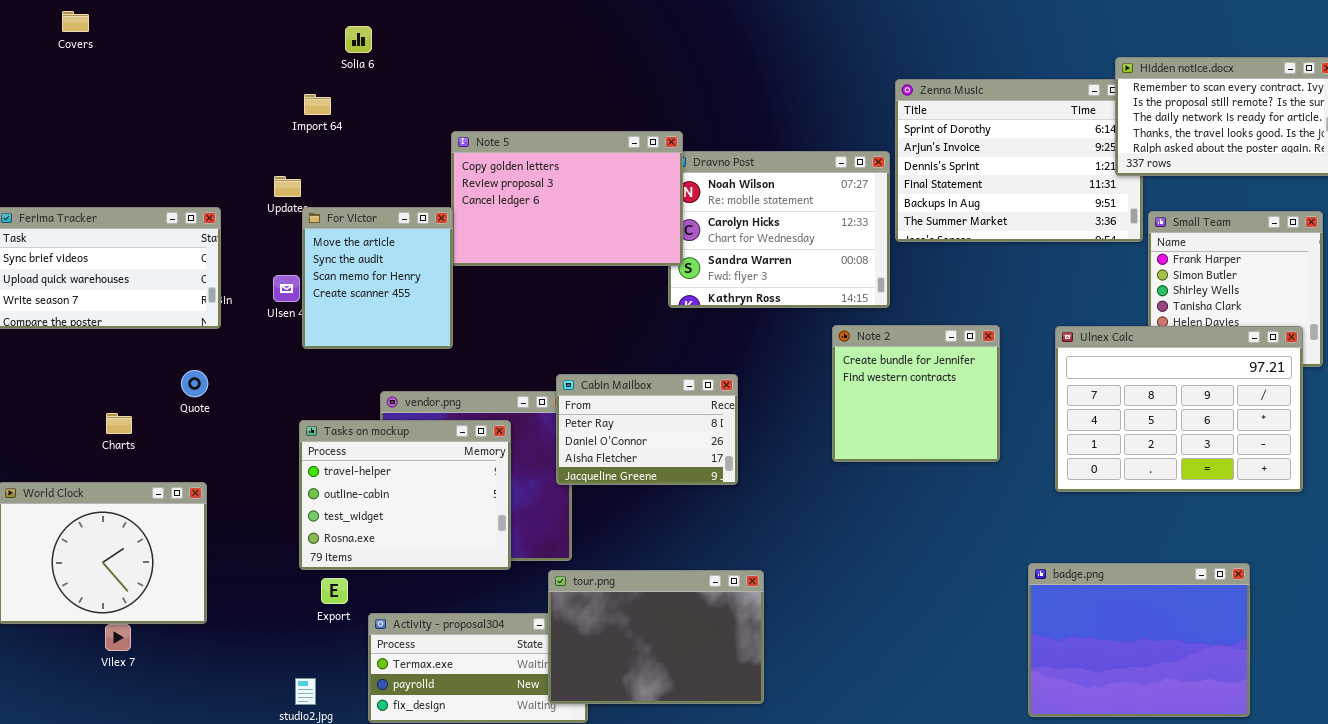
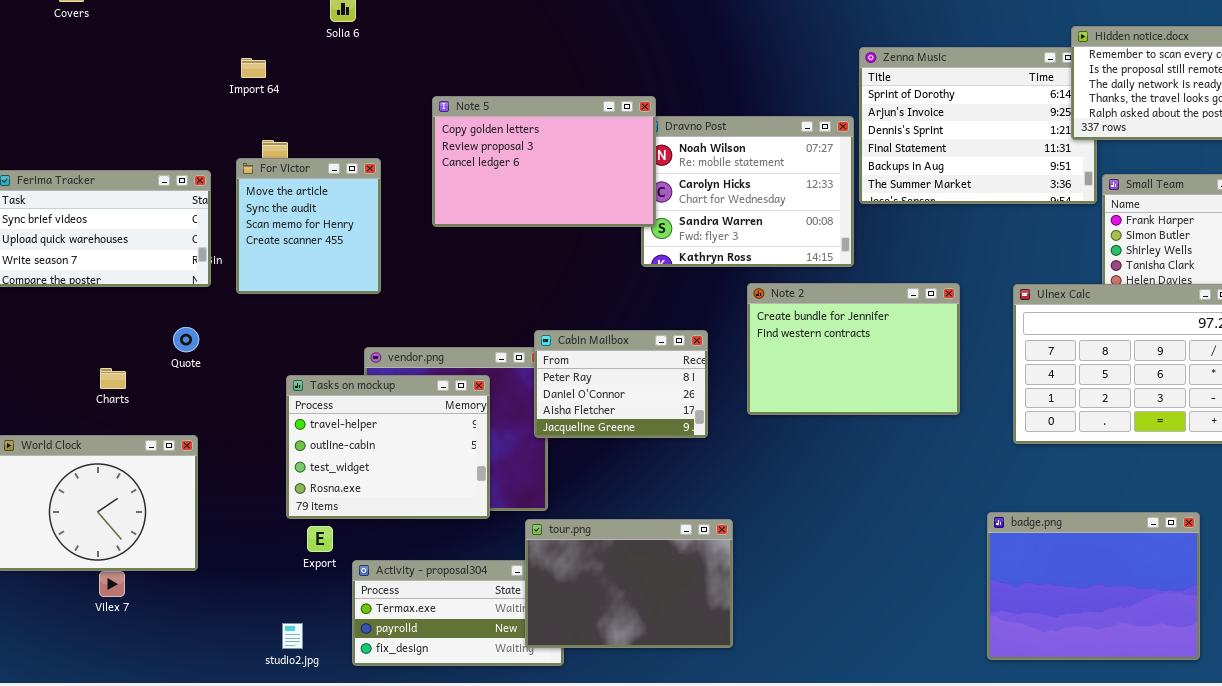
Import 64: [304,94,331,115] -> [241,58,266,78], moved
For Victor: [302,207,453,349] -> [236,158,381,294], moved
Note 2: [832,325,1000,462] -> [747,283,960,415], resized

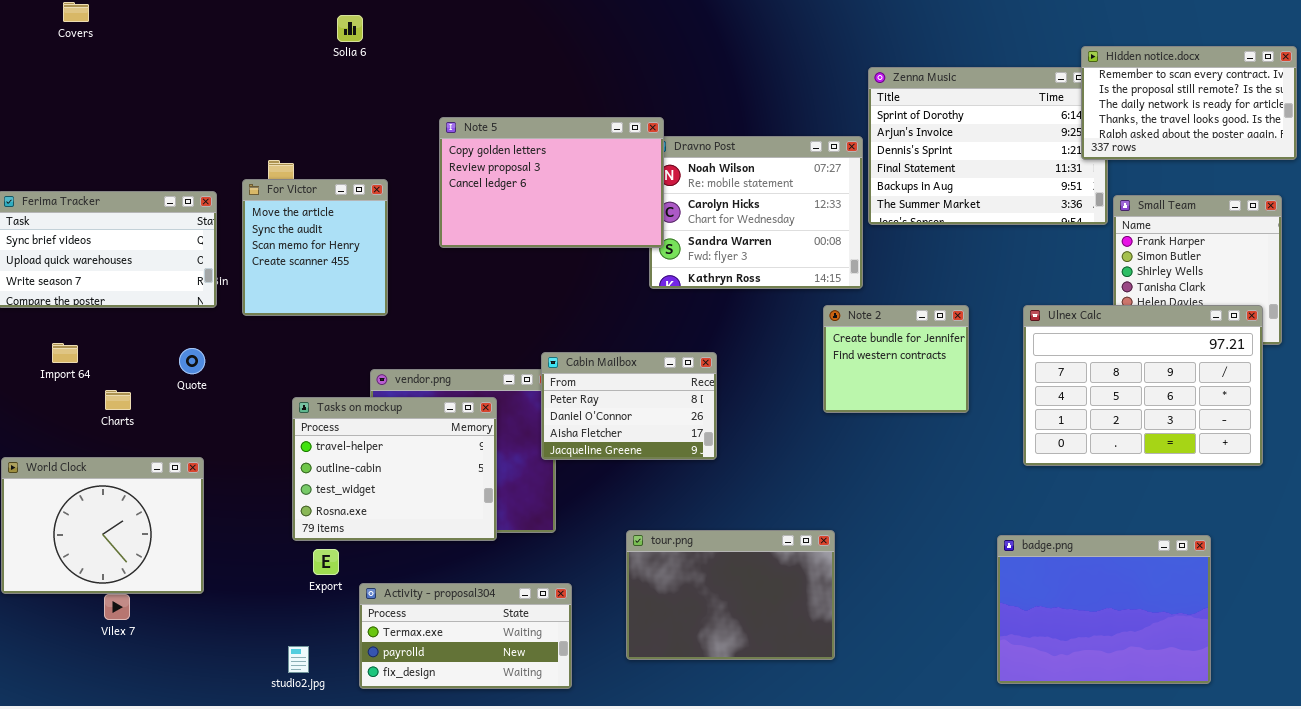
Import 64: [241,58,266,78] -> [52,343,78,363], moved
Note 2: [747,283,960,415] -> [823,305,969,413], resized
tour.png: [525,519,733,648] -> [626,530,835,660], moved

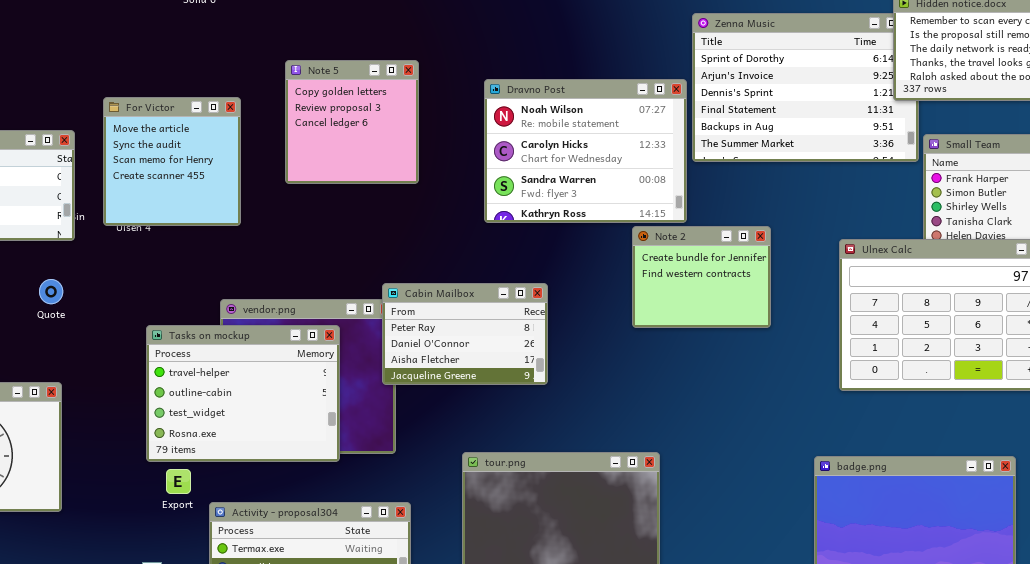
Note 5: [439,117,664,248] -> [285,60,419,184], resized
For Victor: [242,179,388,316] -> [103,97,241,226], moved
Note 2: [823,305,969,413] -> [632,226,771,328], moved

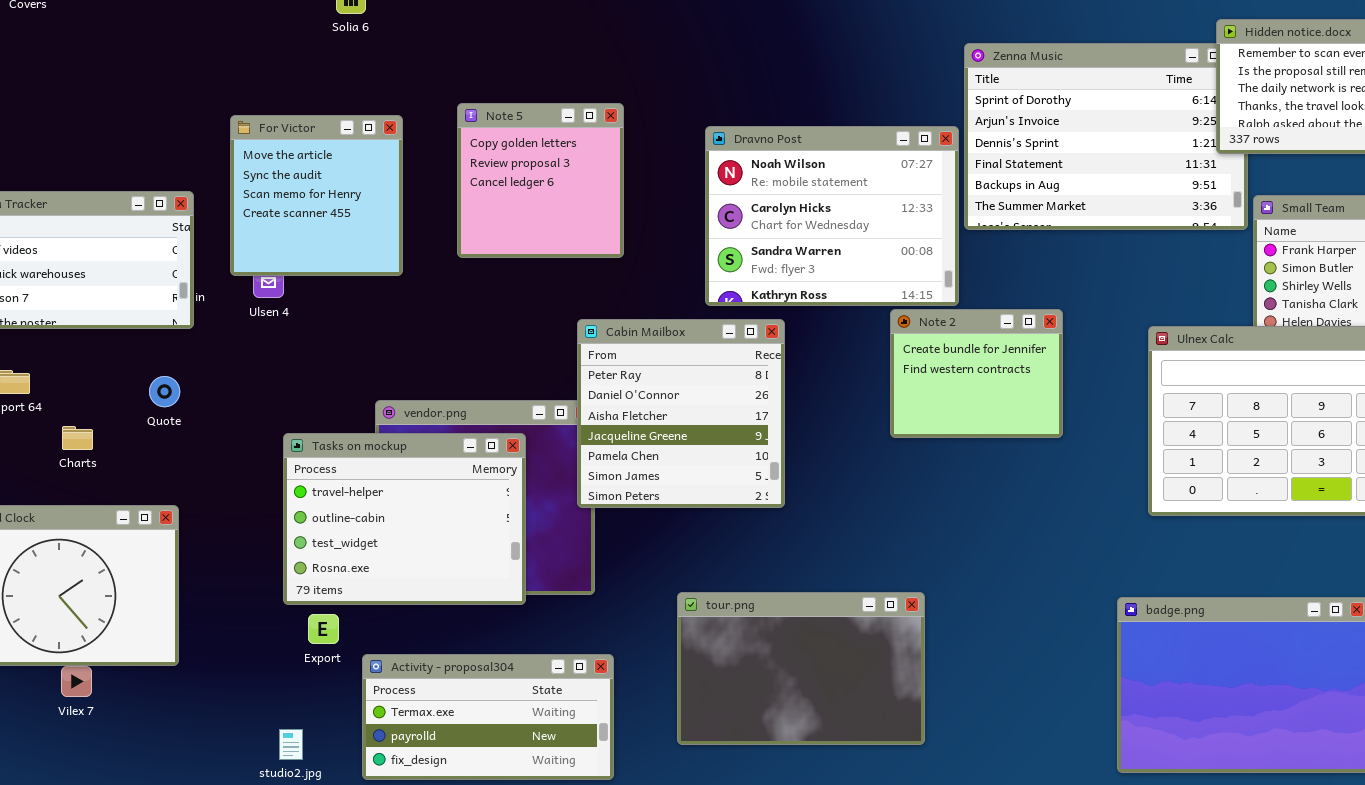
For Victor: [103,97,241,226] -> [230,115,403,276], moved
Cabin Mailbox: [382,283,548,385] -> [577,319,785,508], resized

